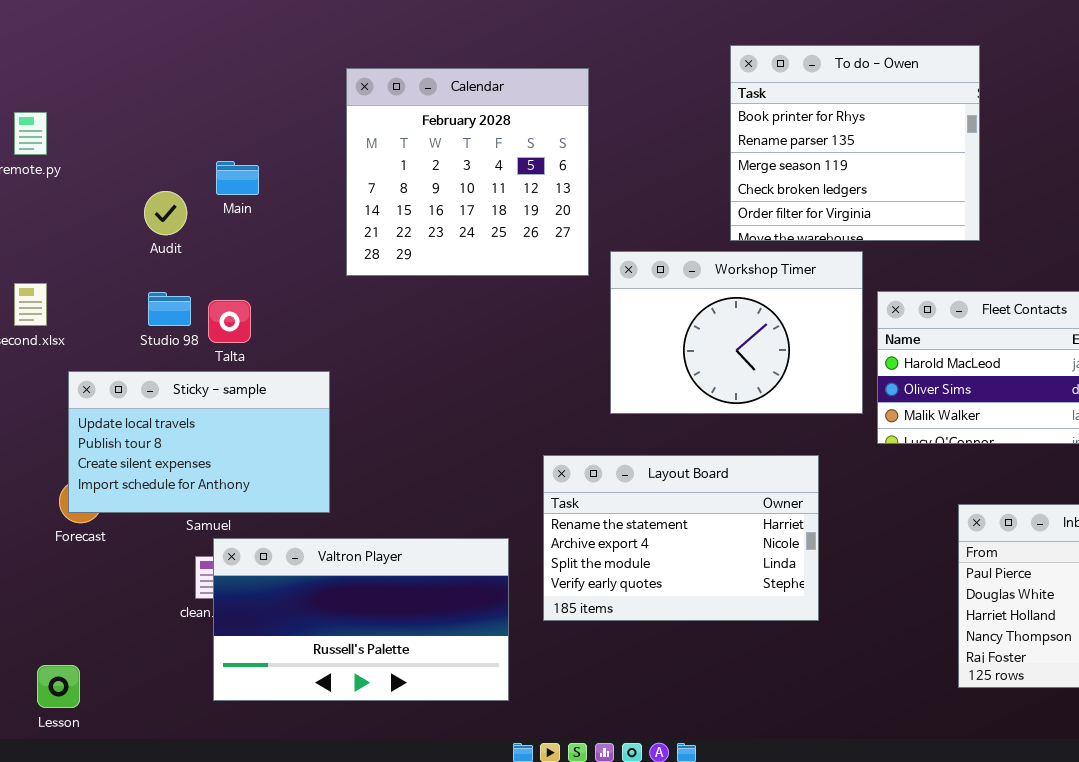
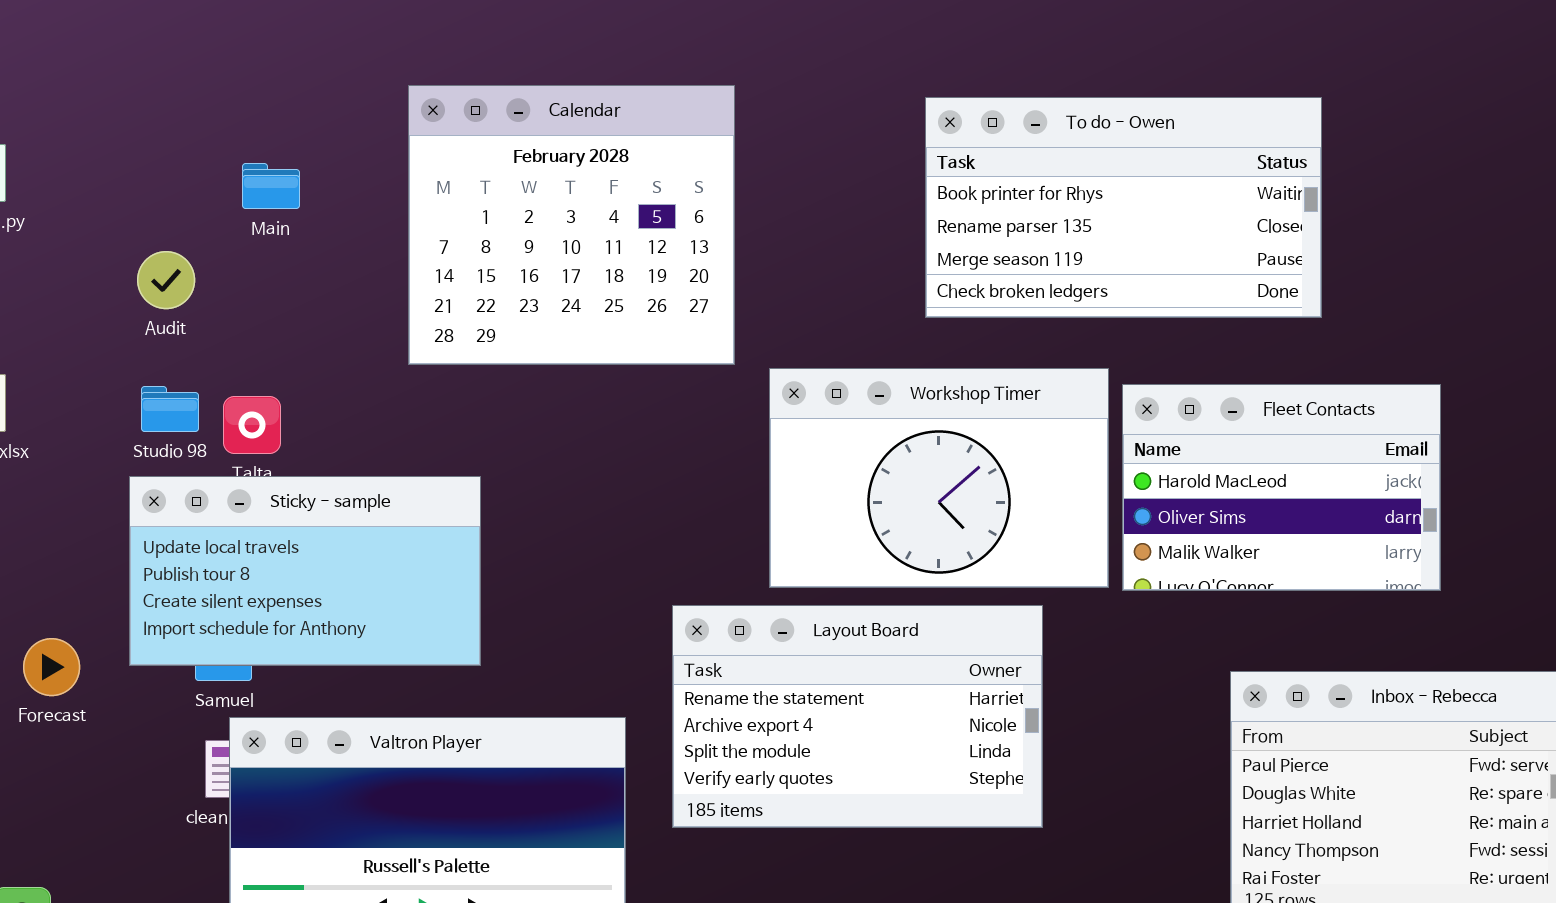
To do - Owen: [730,45,980,241] -> [925,97,1322,318], resized
Main: [216,161,259,195] -> [242,163,300,209], moved
Workshop Timer: [610,251,863,414] -> [769,368,1109,588], moved
Sticky - sample: [68,371,330,513] -> [129,476,481,666], moved

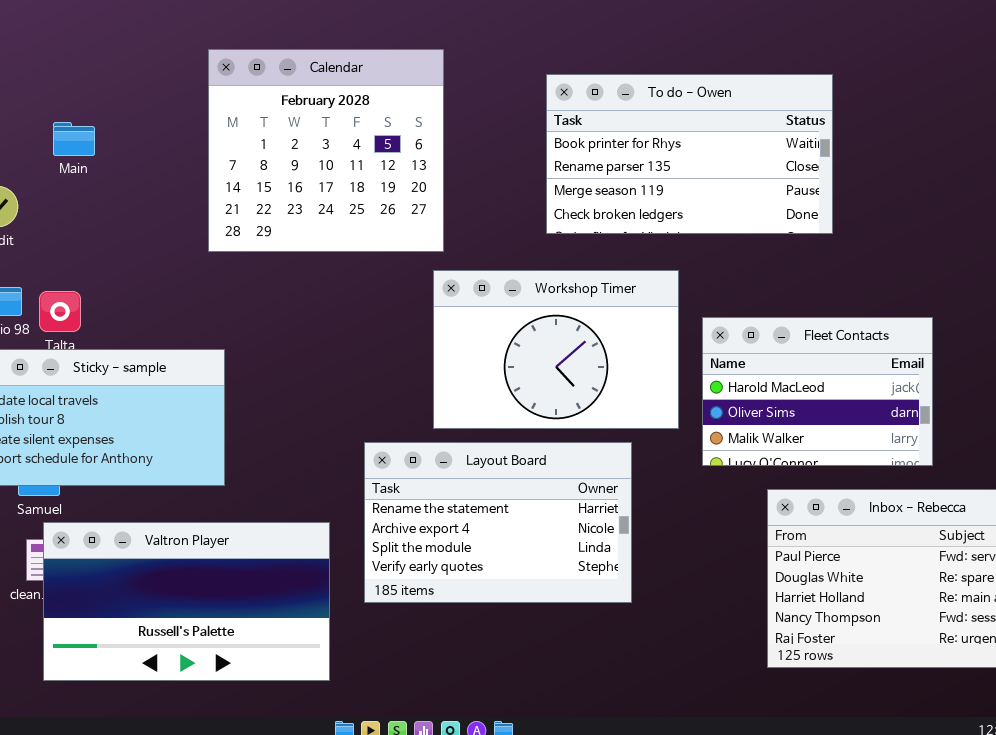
Calendar: [408,85,735,365] -> [208,49,444,252], moved
Fleet Contacts: [1122,384,1441,591] -> [702,317,933,466], moved

